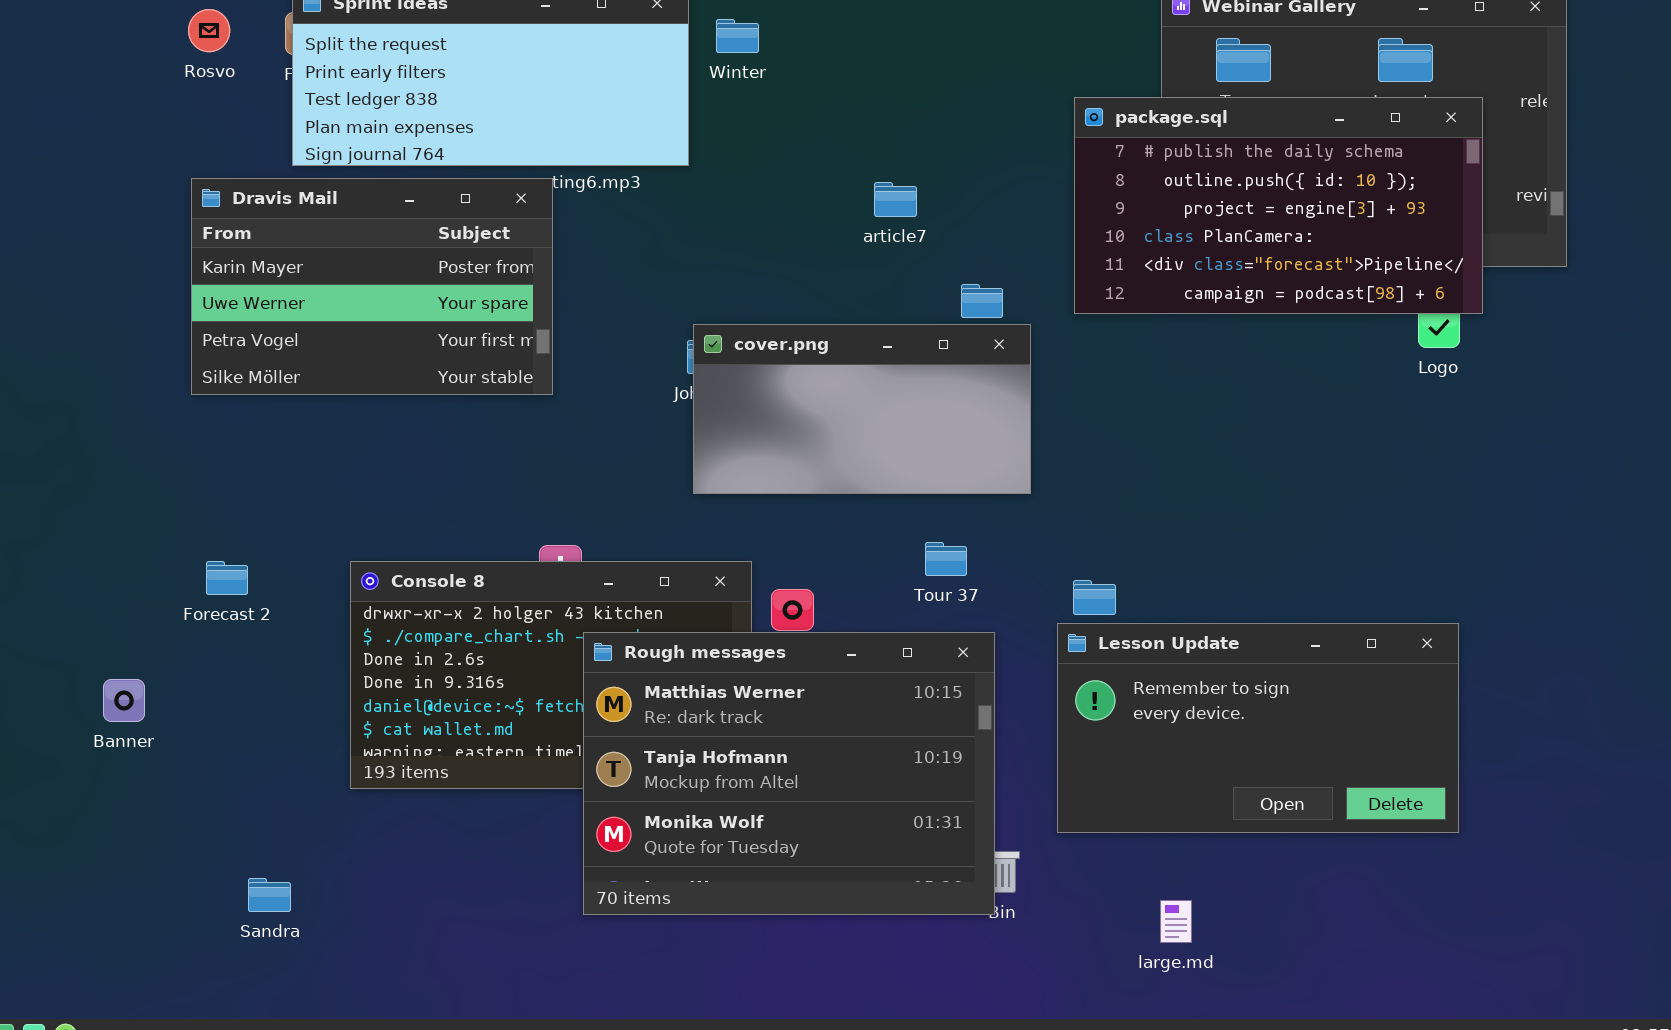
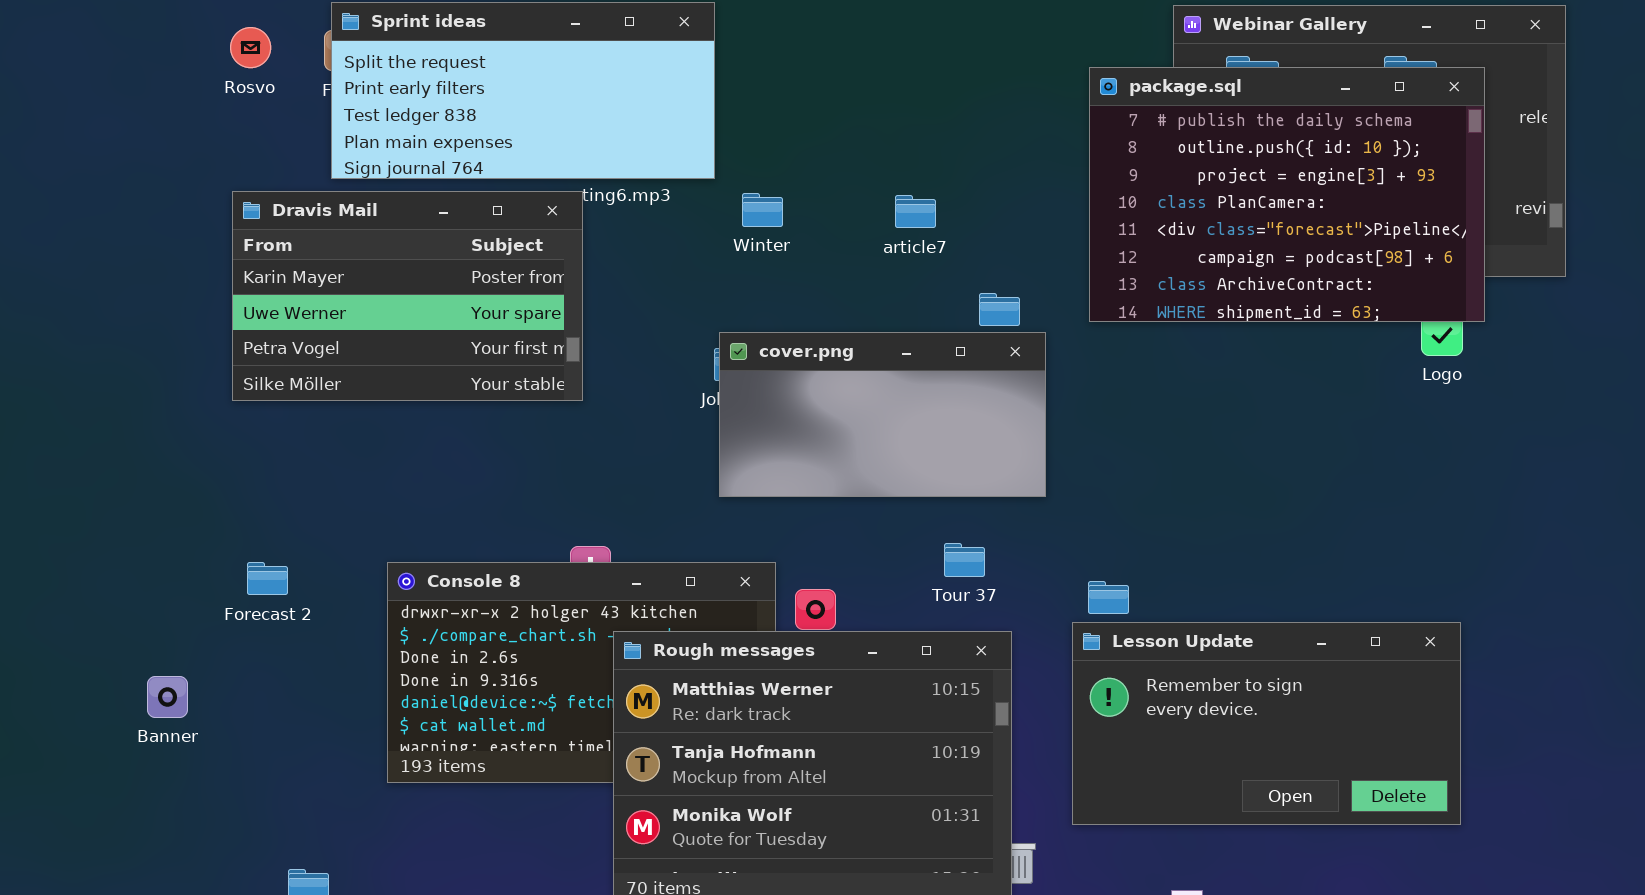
Winter: [716,19,759,53] -> [742,193,783,227], moved
package.sql: [1074,97,1483,314] -> [1089,67,1485,322], resized

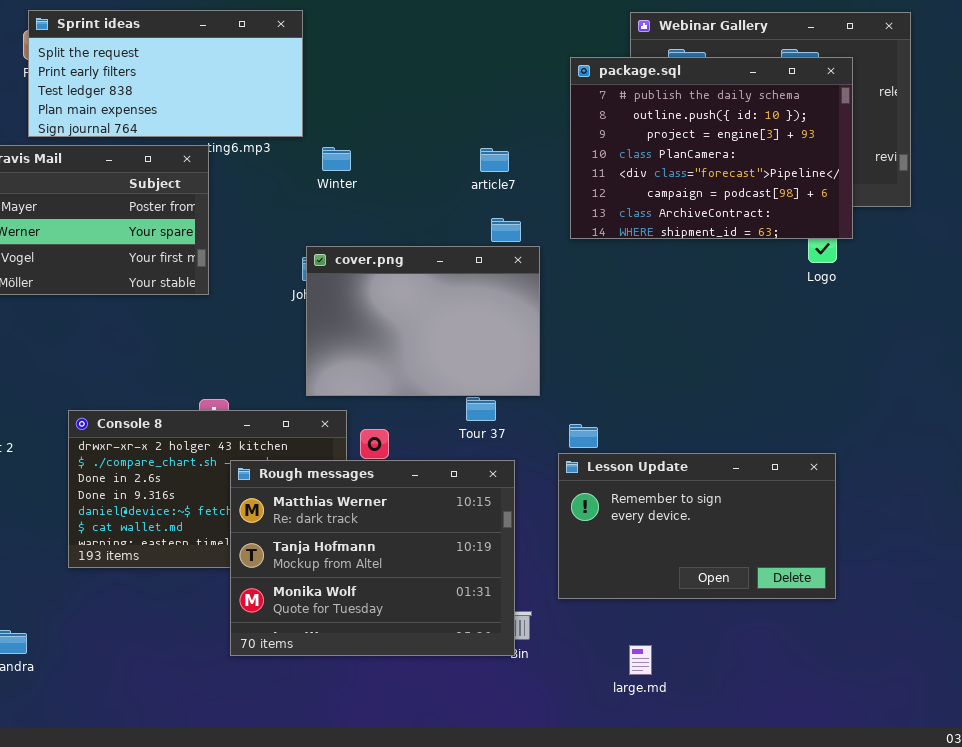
article7: [895,195,936,228] -> [480,148,509,172], moved
cover.png: [719,332,1046,497] -> [306,246,540,396], resized

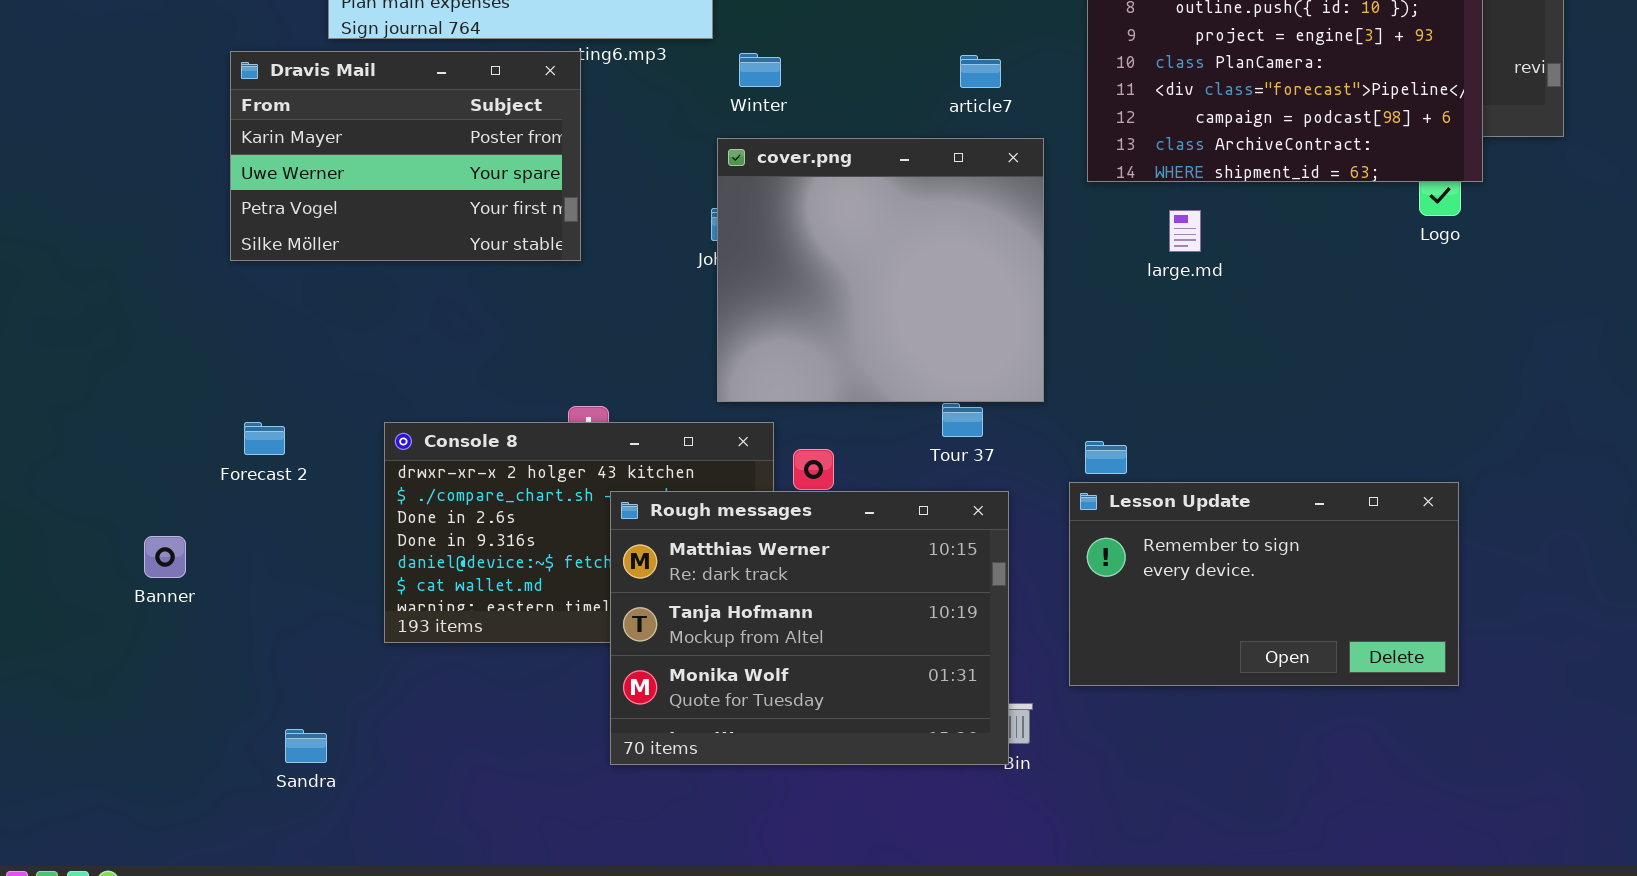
cover.png: [306,246,540,396] -> [717,138,1044,402], resized
large.md: [629,645,652,675] -> [1169,210,1201,252], moved

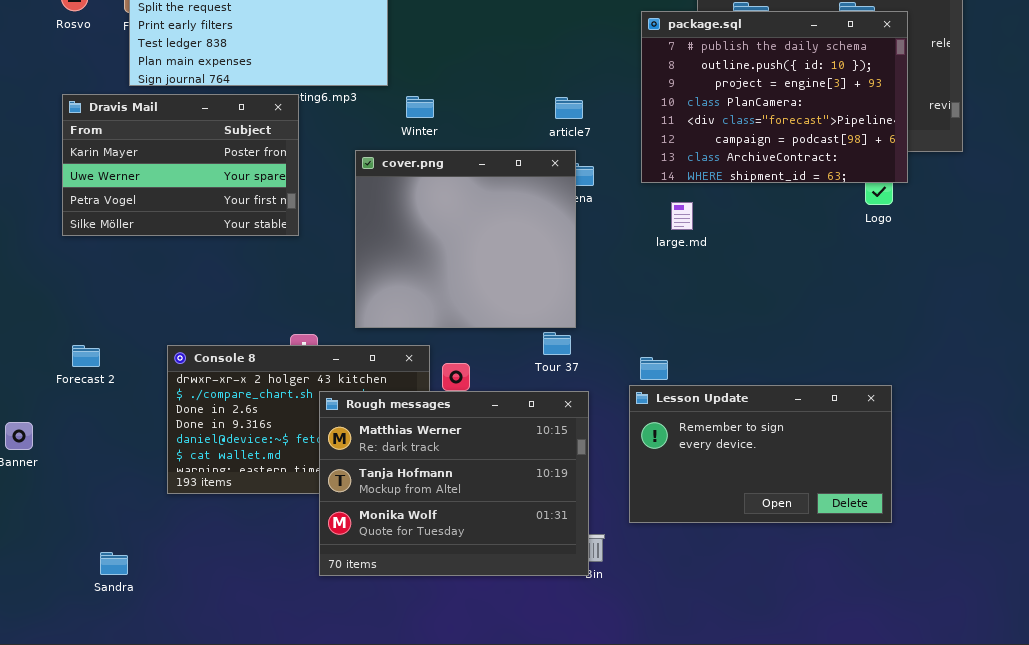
cover.png: [717,138,1044,402] -> [355,150,576,328], moved
large.md: [1169,210,1201,252] -> [671,202,693,230], moved

